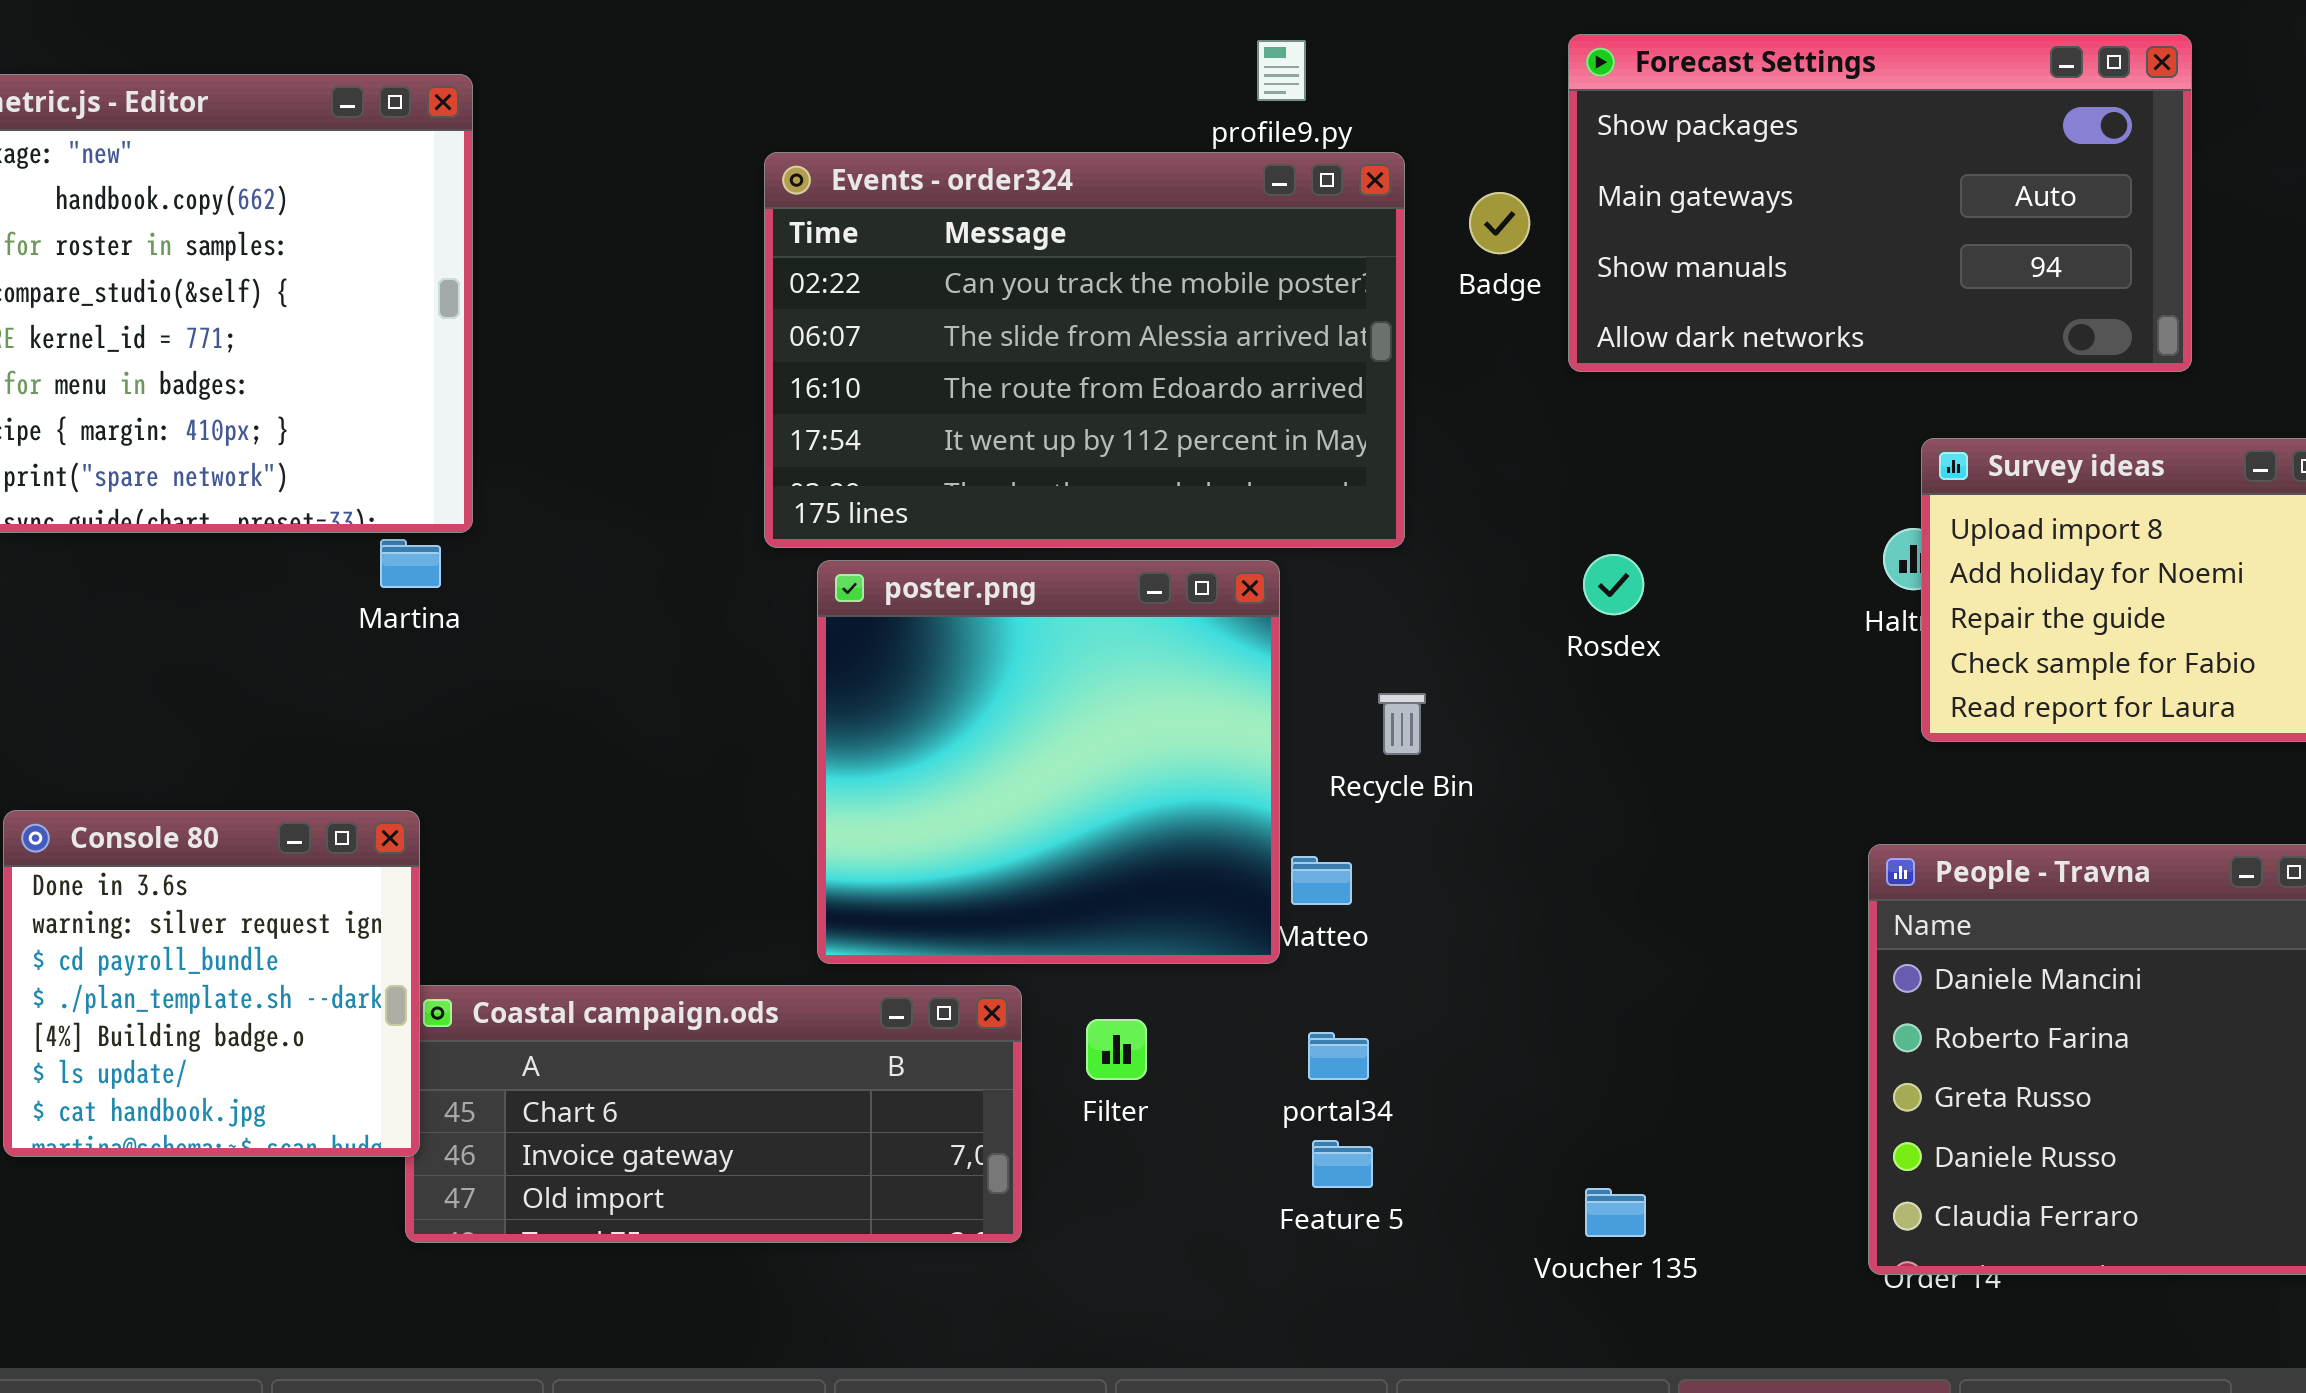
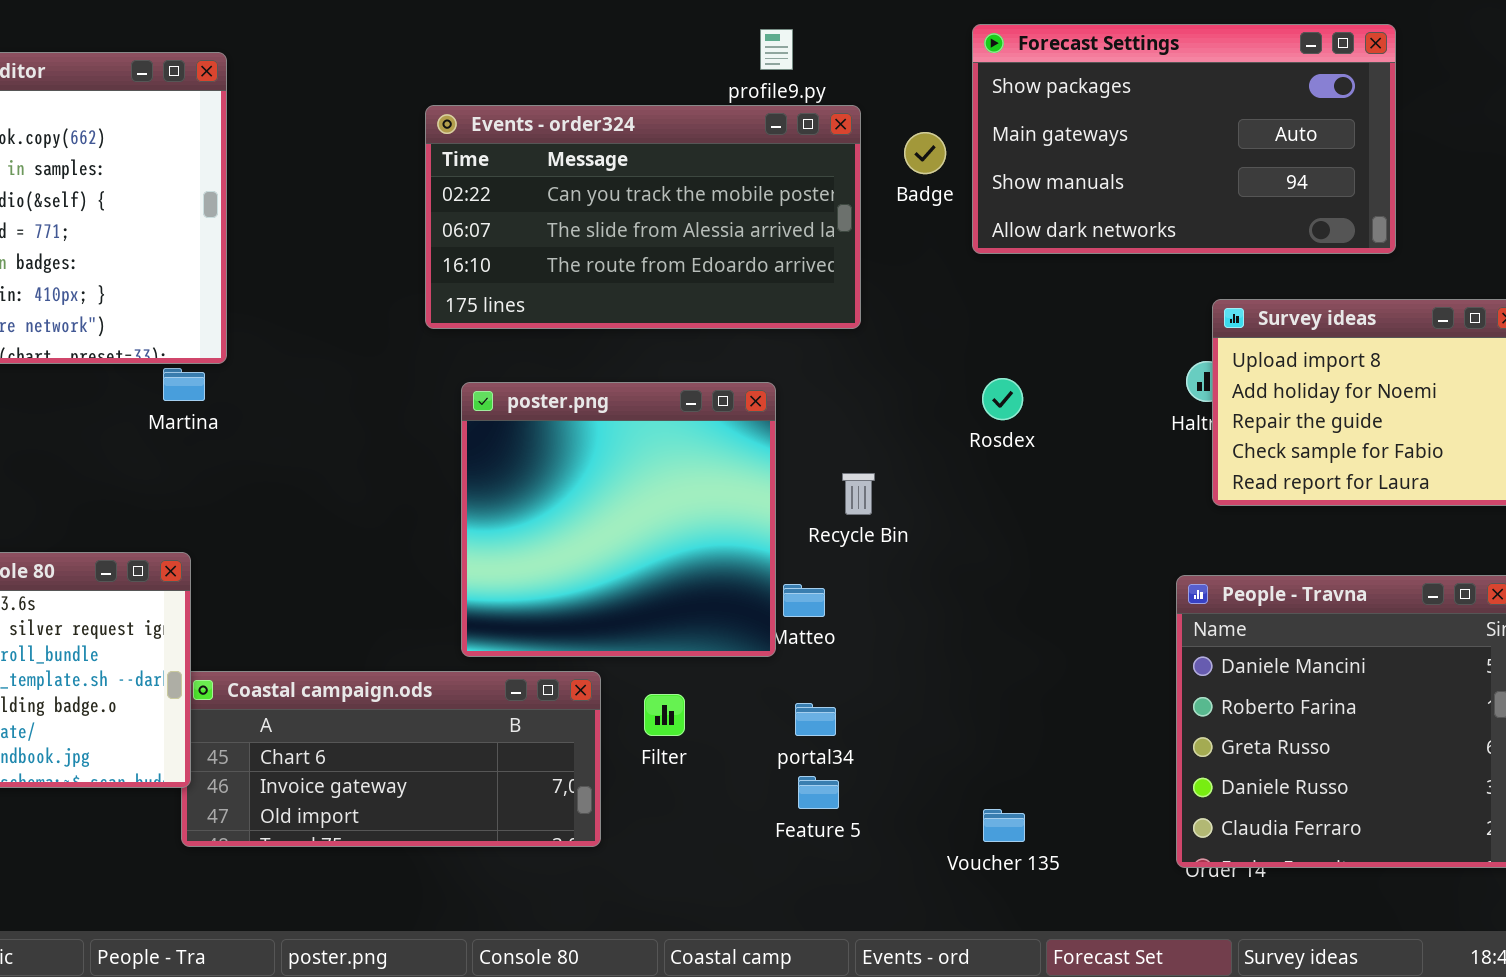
Events - order324: [764,152,1405,548] -> [425,105,861,329], resized

